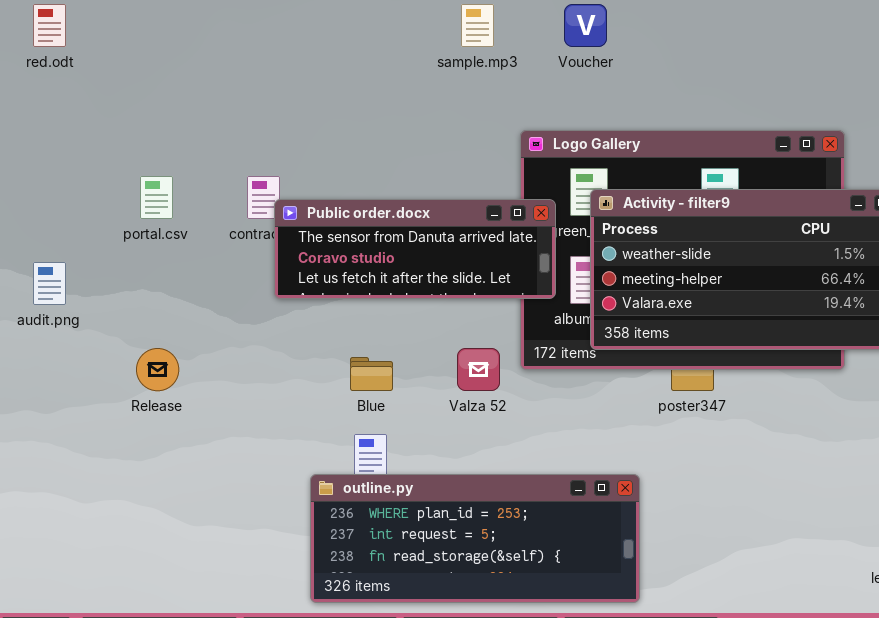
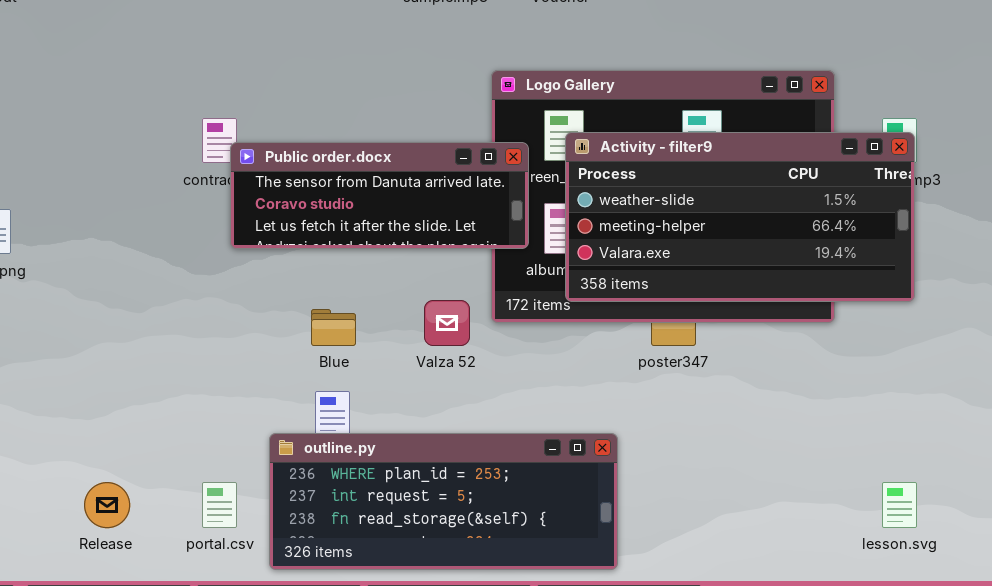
portal.csv: [140,176,173,219] -> [202,482,237,528], moved
Release: [136,348,179,391] -> [84,482,130,528], moved

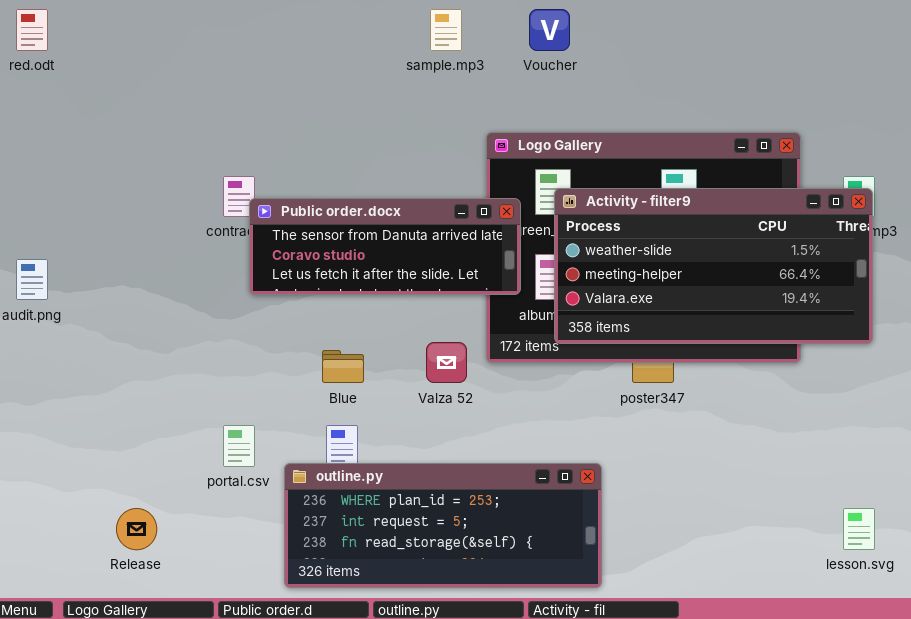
portal.csv: [202,482,237,528] -> [223,425,255,467], moved

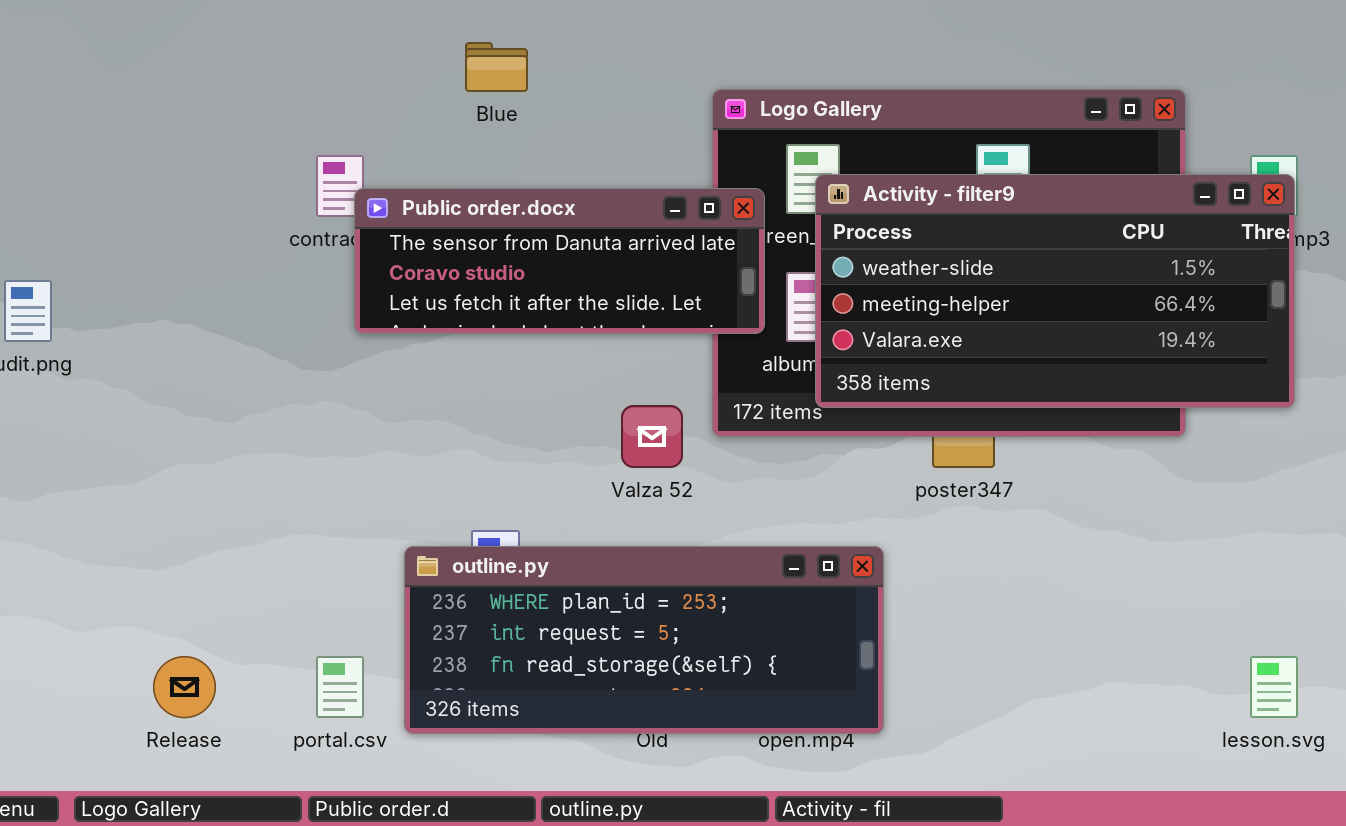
Blue: [322,350,364,383] -> [465,42,528,92], moved
portal.csv: [223,425,255,467] -> [316,656,364,718], moved
outline.py: [284,463,602,588] -> [404,546,884,734], moved

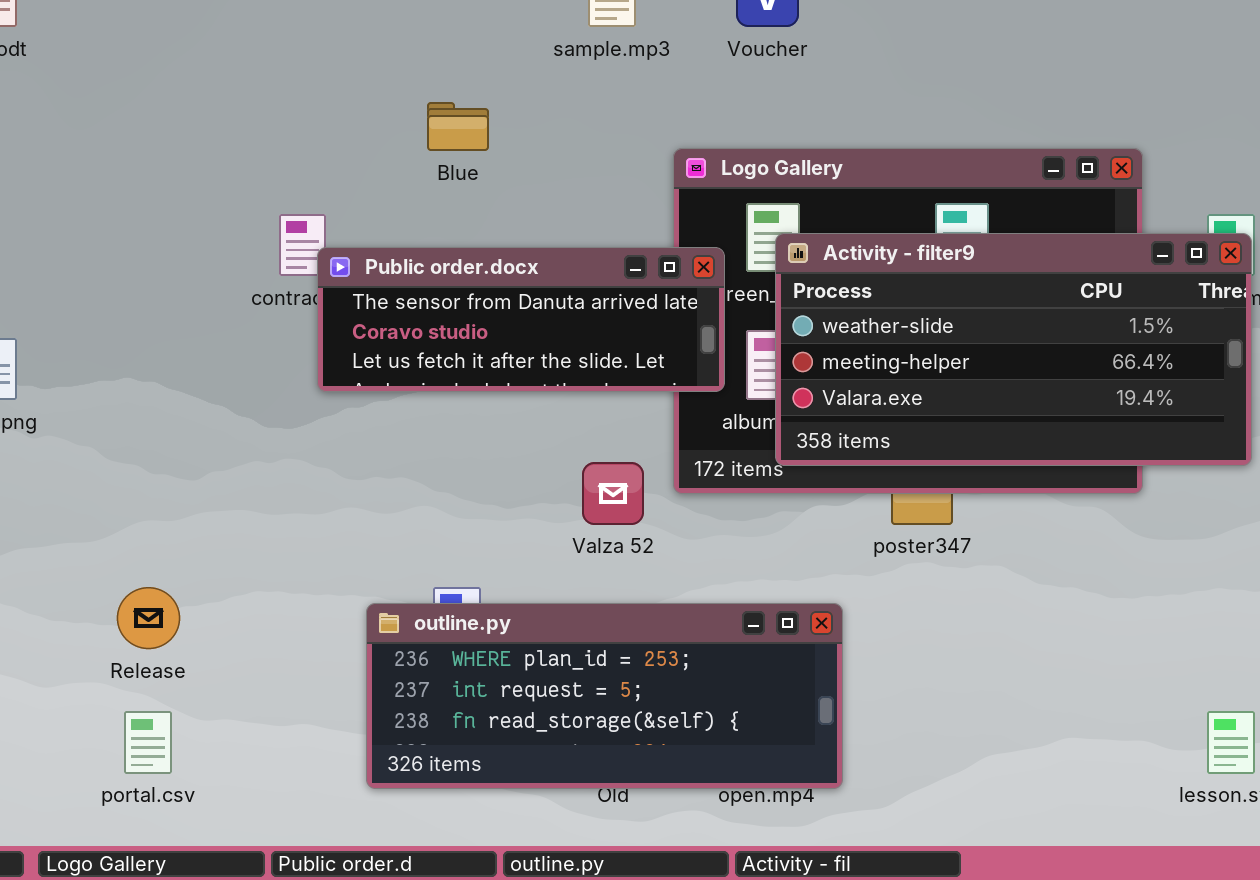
Release: [153,656,216,718] -> [117,587,180,649], moved
portal.csv: [316,656,364,718] -> [124,711,172,774], moved

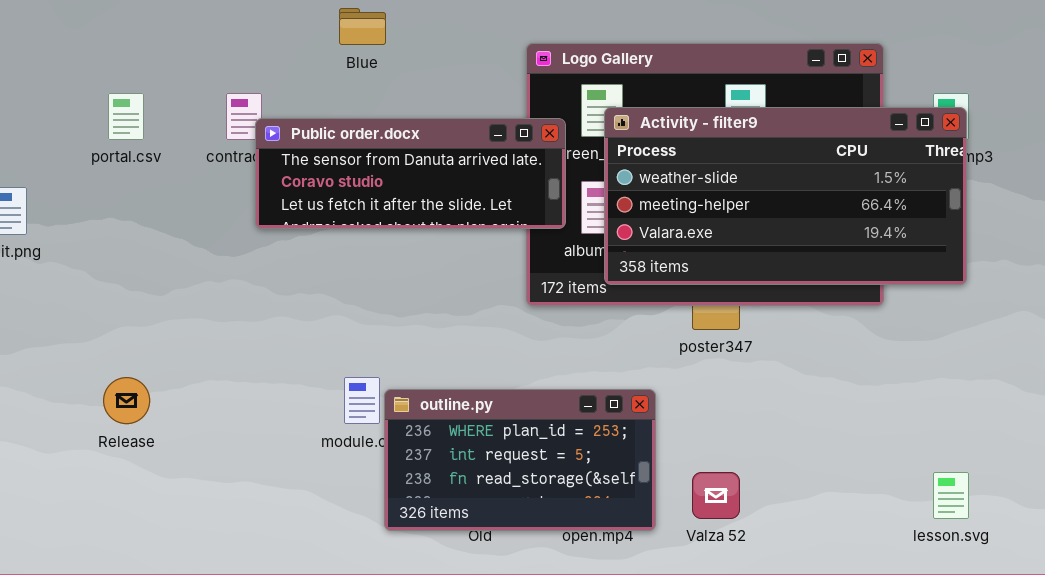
Valza 52: [582,462,644,525] -> [692,472,740,519], moved
outline.py: [366,603,843,789] -> [384,389,656,531], resized
portal.csv: [124,711,172,774] -> [108,93,144,140], moved

